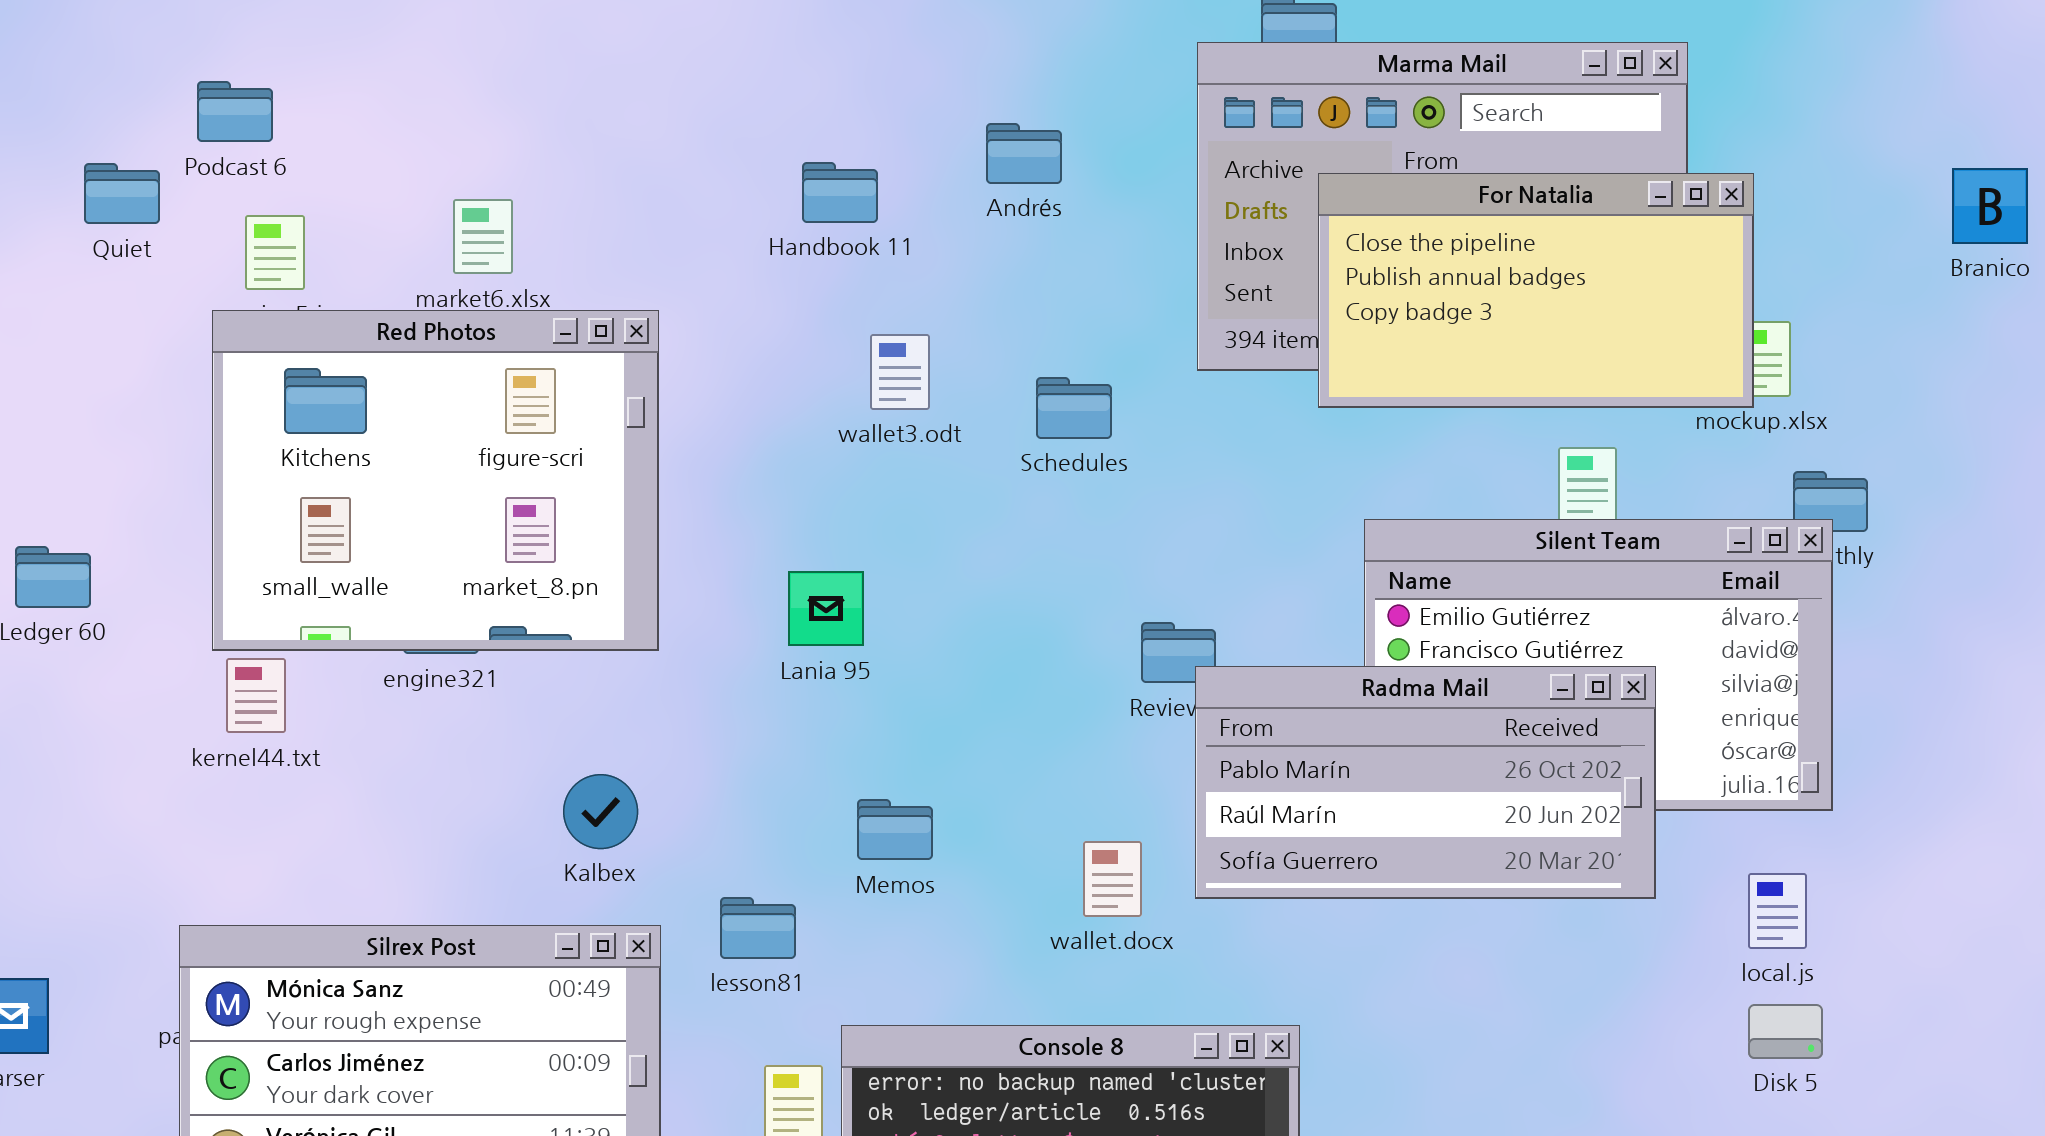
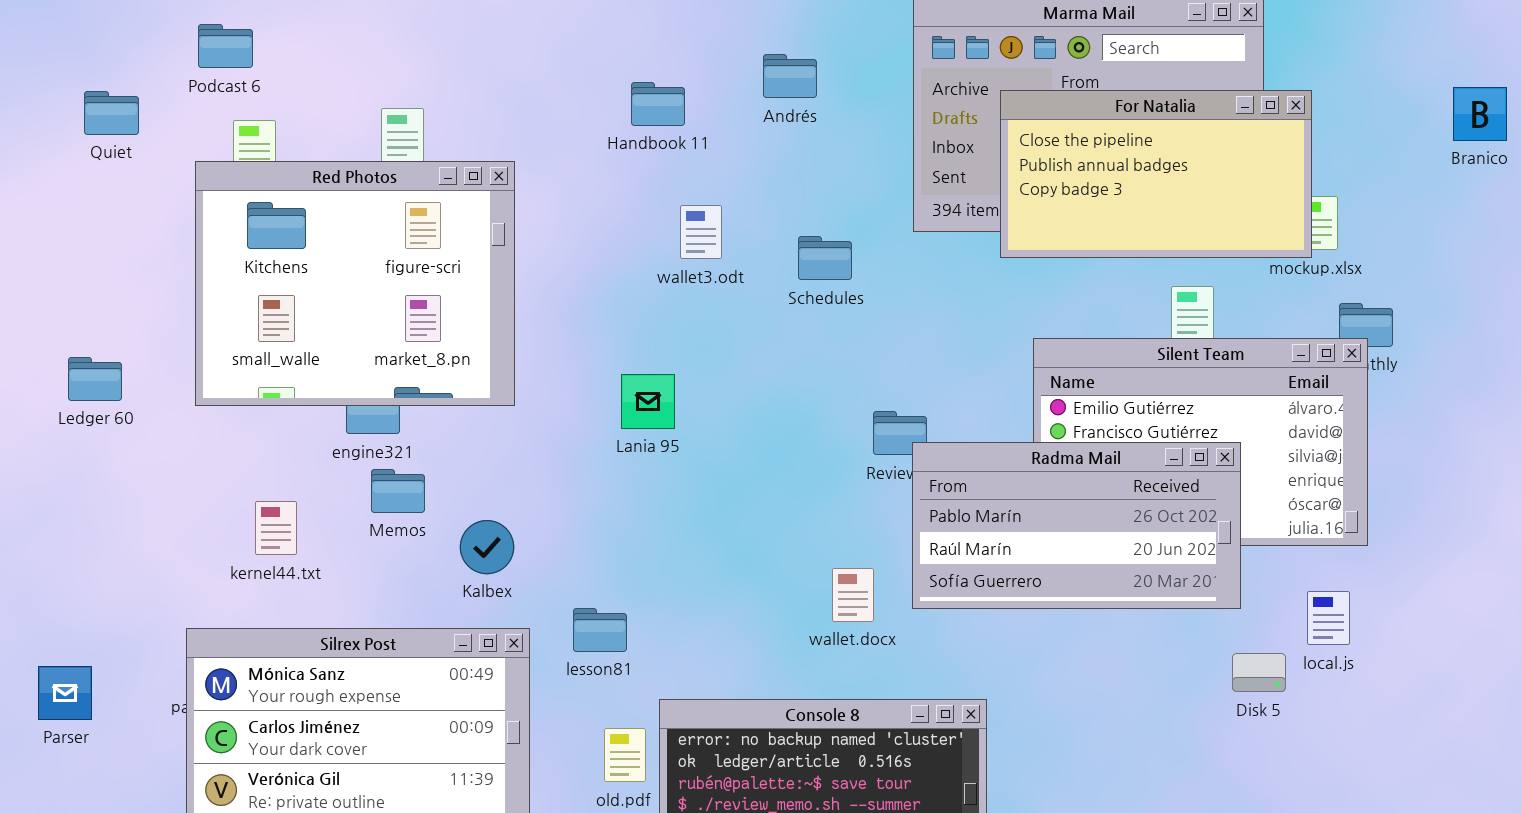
Quiet: [84,163,160,224] -> [84,91,139,135], moved
Red Photos: [212,310,659,651] -> [195,161,515,406], moved
kernel44.txt: [226,658,286,733] -> [255,501,297,555], moved
Memos: [857,799,933,860] -> [371,469,425,513], moved
Disk 5: [1748,1004,1823,1059] -> [1232,653,1286,692], moved

